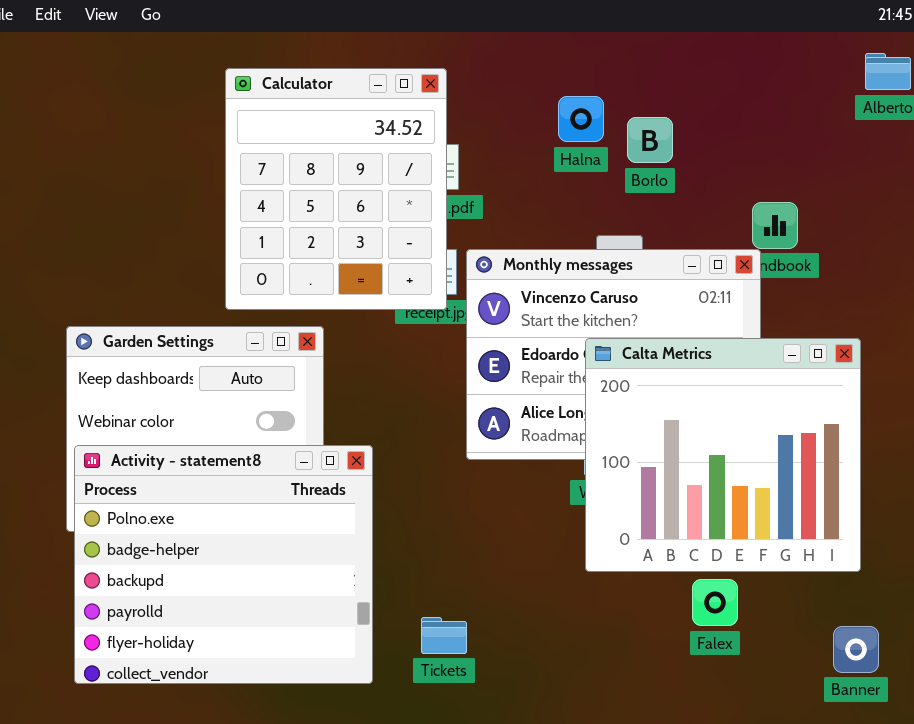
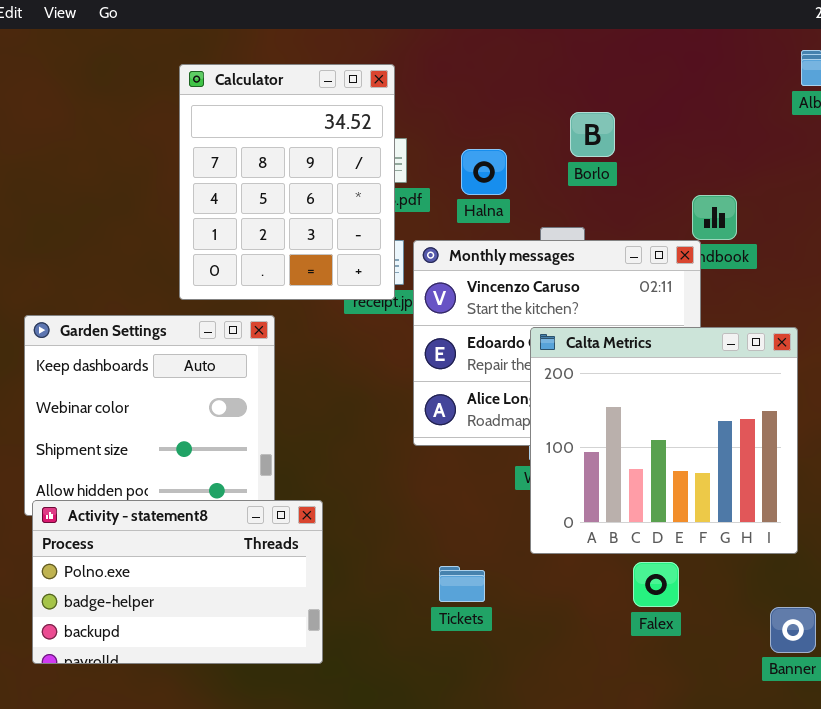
Halna: [558,96,604,142] -> [461,149,507,195], moved
Activity - statement8: [74,445,373,684] -> [32,500,323,664], resized
Tickets: [421,617,467,654] -> [439,566,485,602], moved

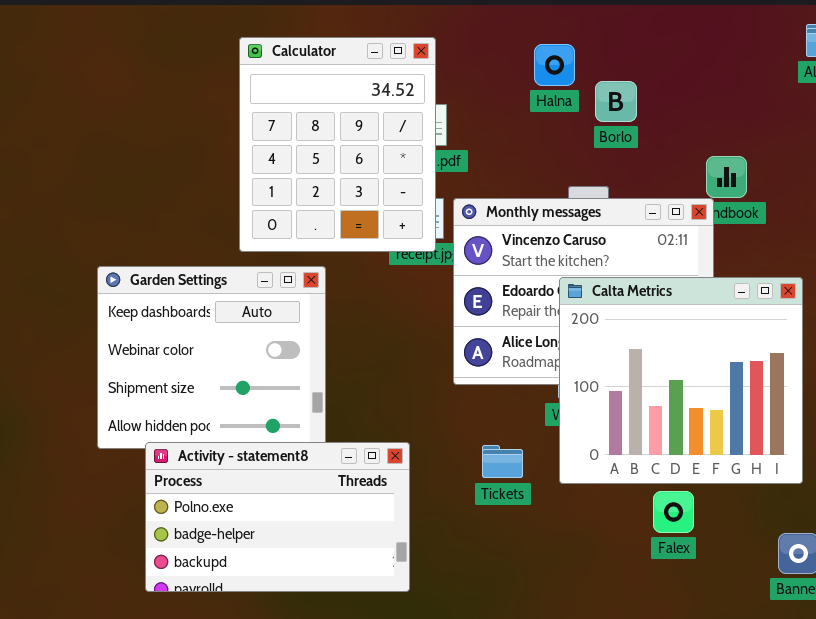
Halna: [461,149,507,195] -> [534,44,575,86], moved
Activity - statement8: [32,500,323,664] -> [145,442,410,592], moved
Tickets: [439,566,485,602] -> [482,445,523,478], moved

